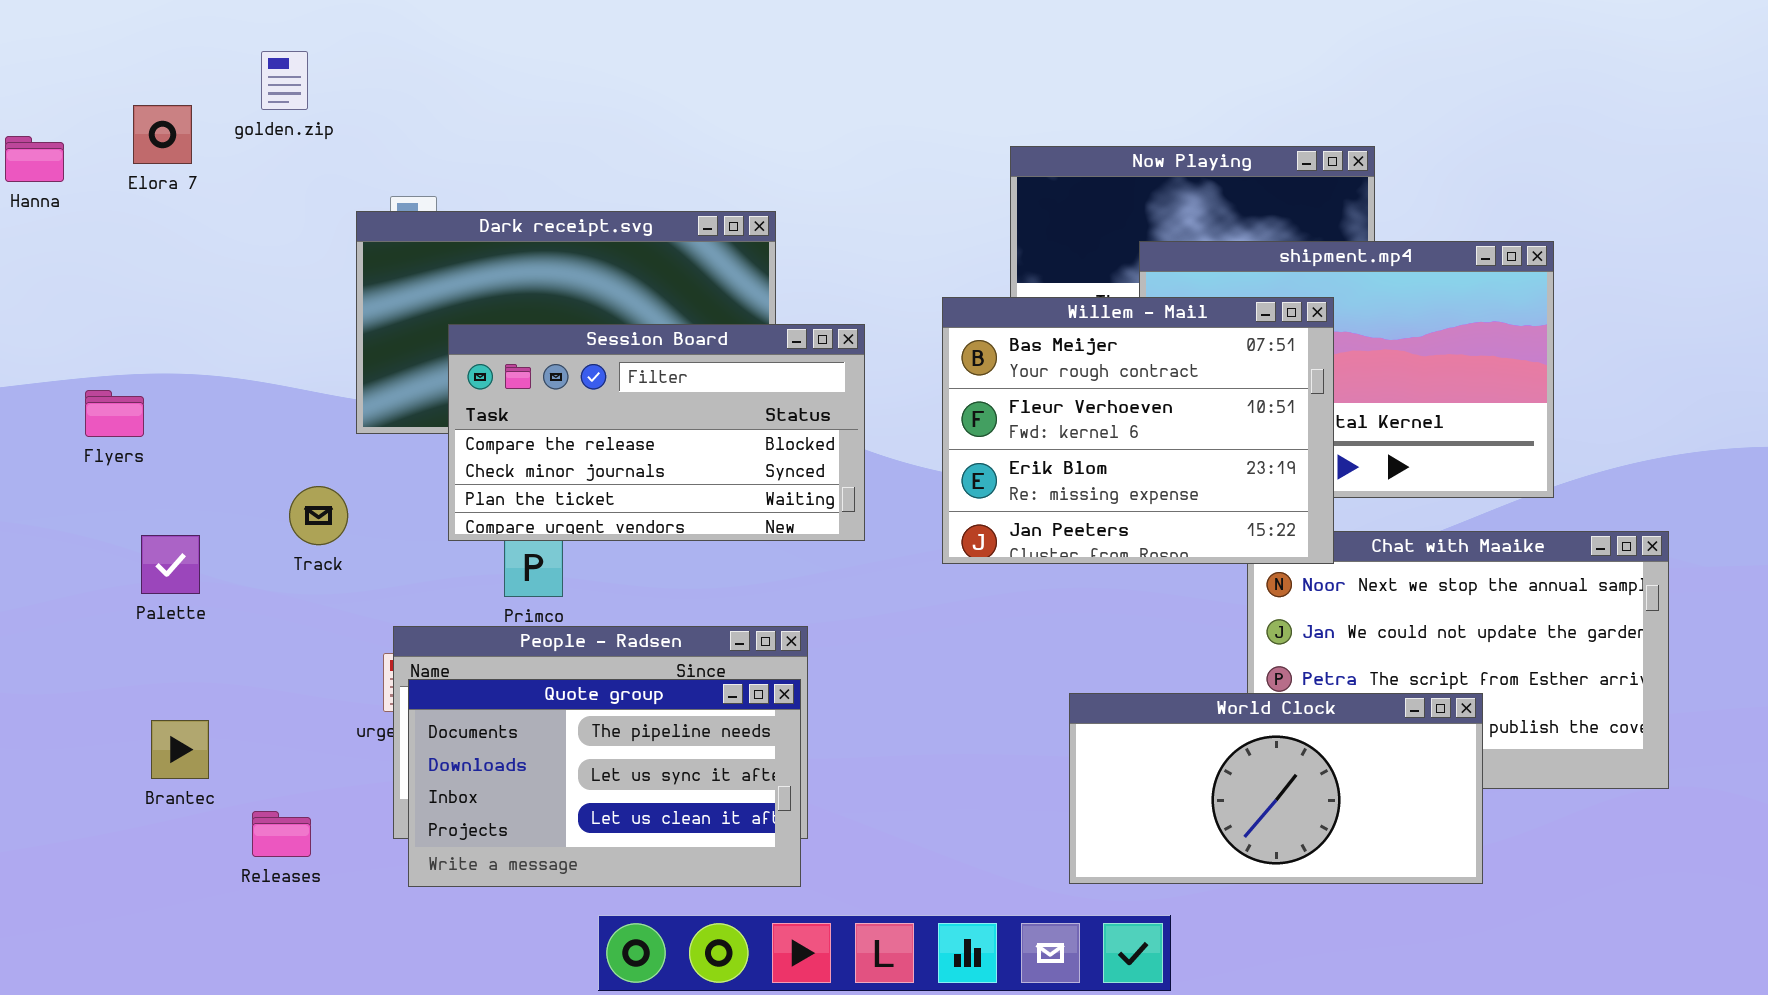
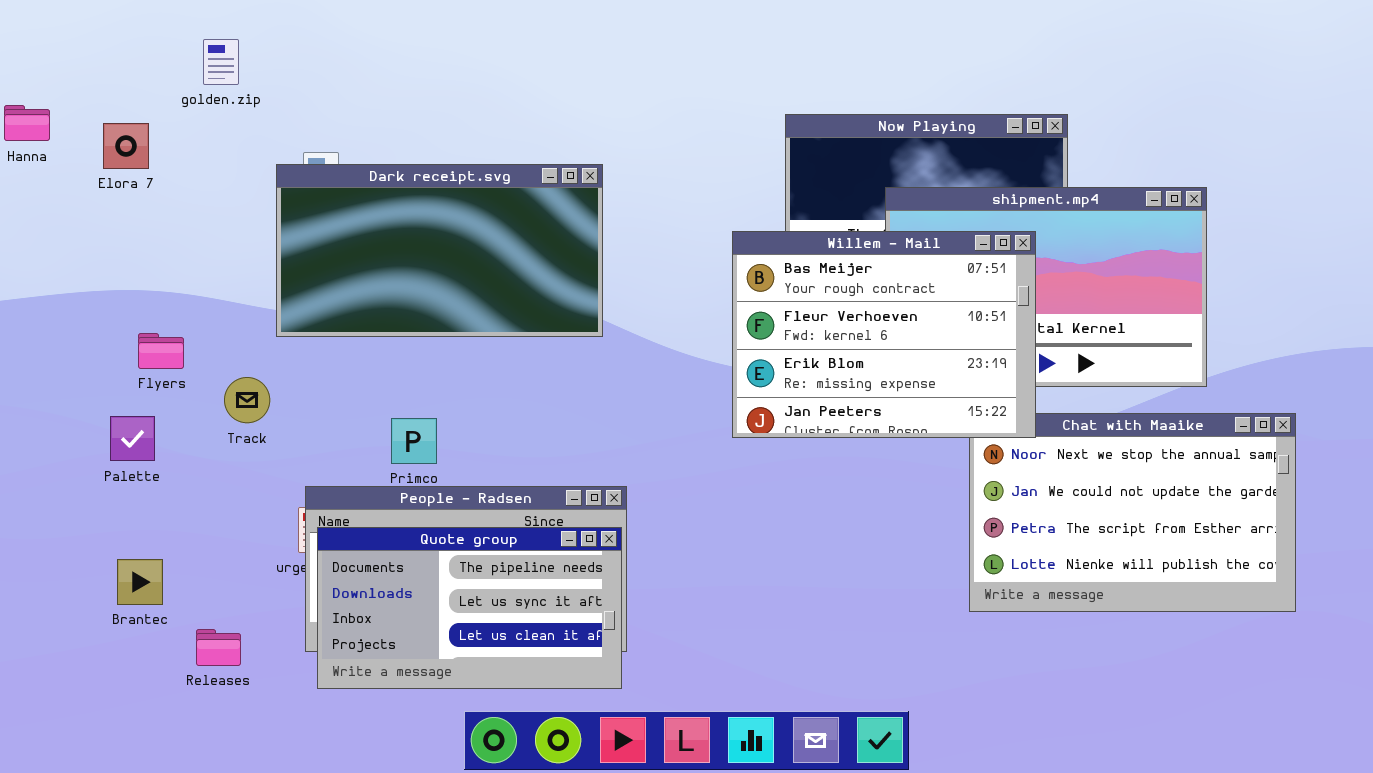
Elora 7: [133,105,192,164] -> [103,123,149,169], moved
Session Board: [448,324,865,541] -> none, closed
Flyers: [85,390,144,437] -> [138,333,184,369], moved
World Clock: [1069,693,1483,884] -> none, closed

